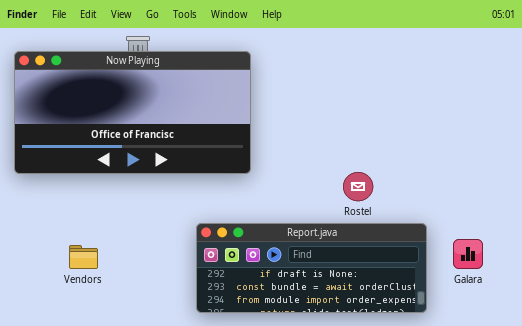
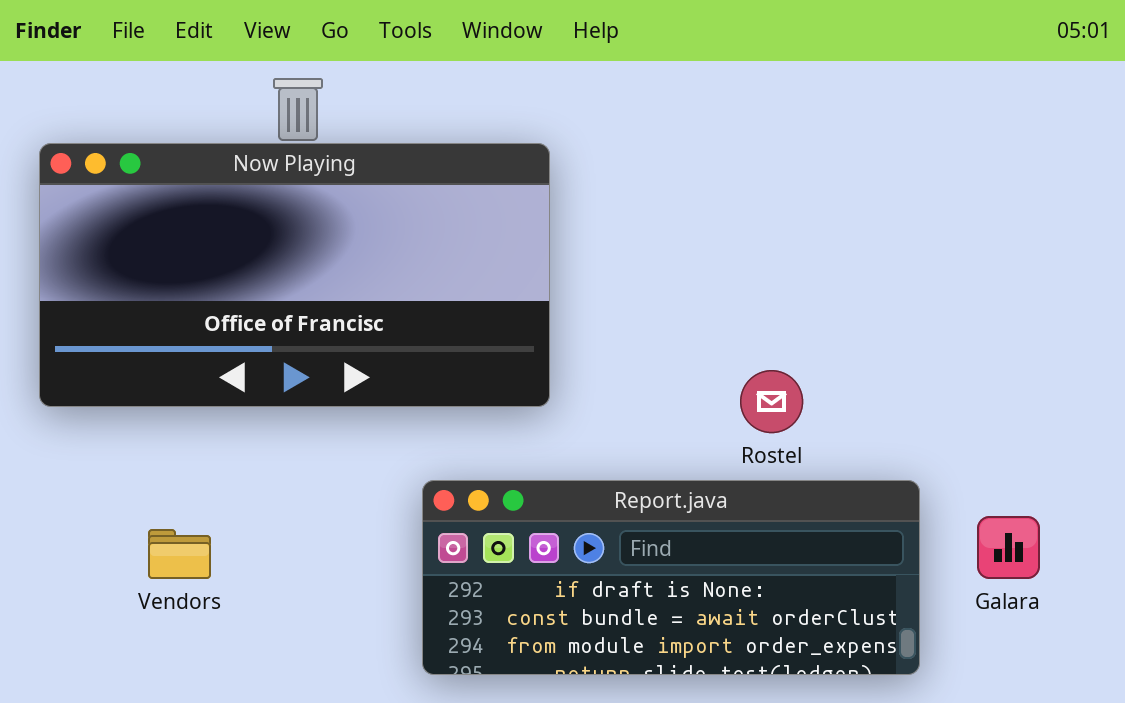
Now Playing: [14,51,251,174] -> [39,143,550,407], moved

